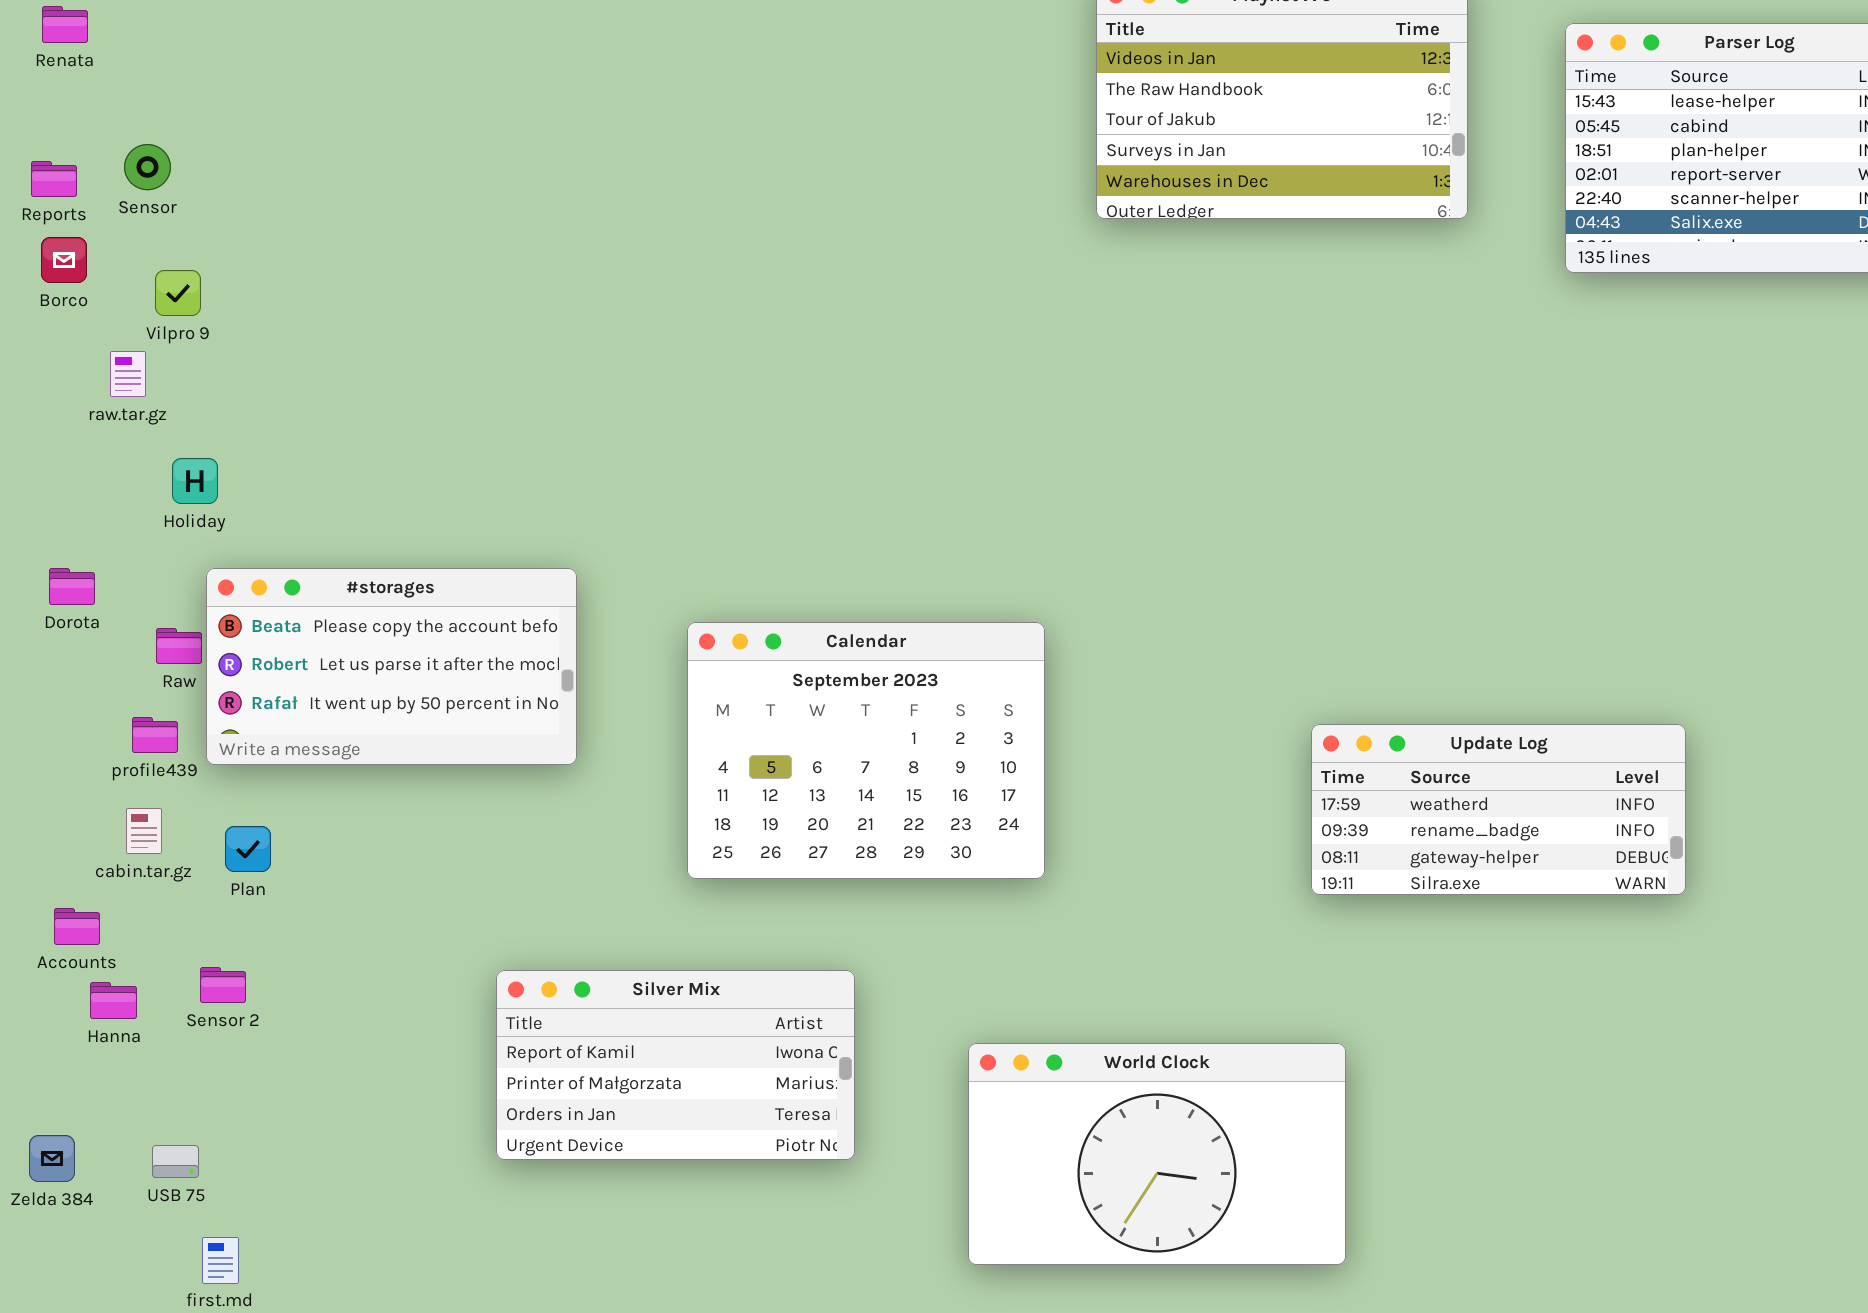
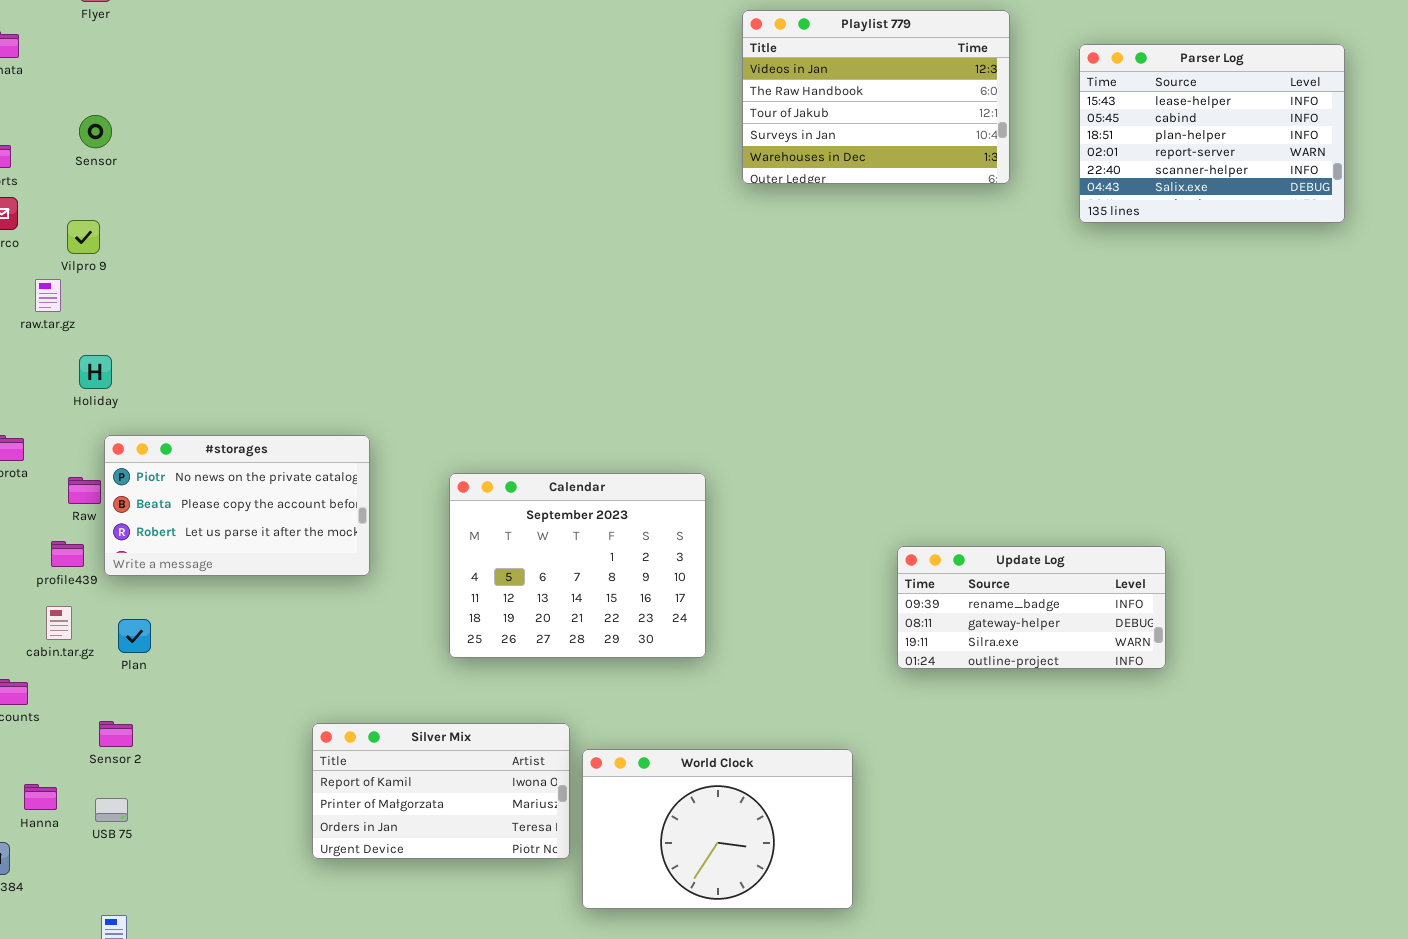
Sensor: [124,144,171,190] -> [79,115,112,148], moved
#storages: [206,568,577,765] -> [104,435,370,576], scrolled up 1 row
Update Log: [1311,724,1686,895] -> [897,546,1166,669], scrolled down 1 row
Hanna: [90,982,137,1019] -> [24,784,57,810], moved
World Clock: [968,1043,1346,1265] -> [582,749,853,909], moved
USB 75: [152,1145,199,1178] -> [95,798,128,822], moved

